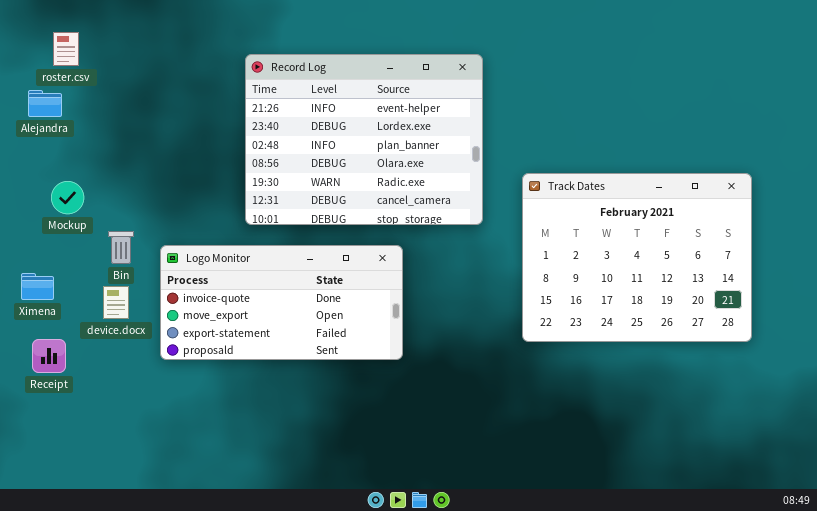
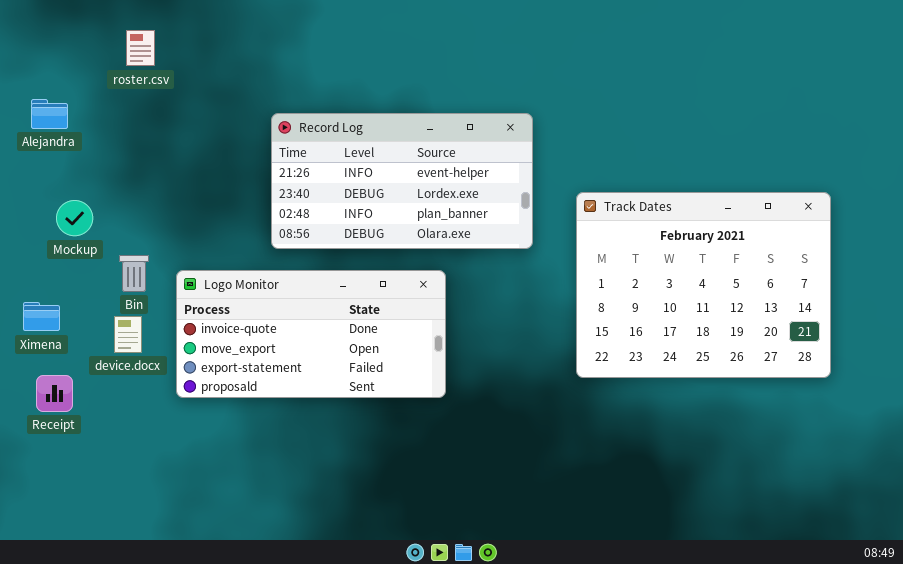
roster.csv: [53,32,79,66] -> [126,30,155,66], moved
Record Log: [245,54,483,225] -> [271,113,533,249], resized

